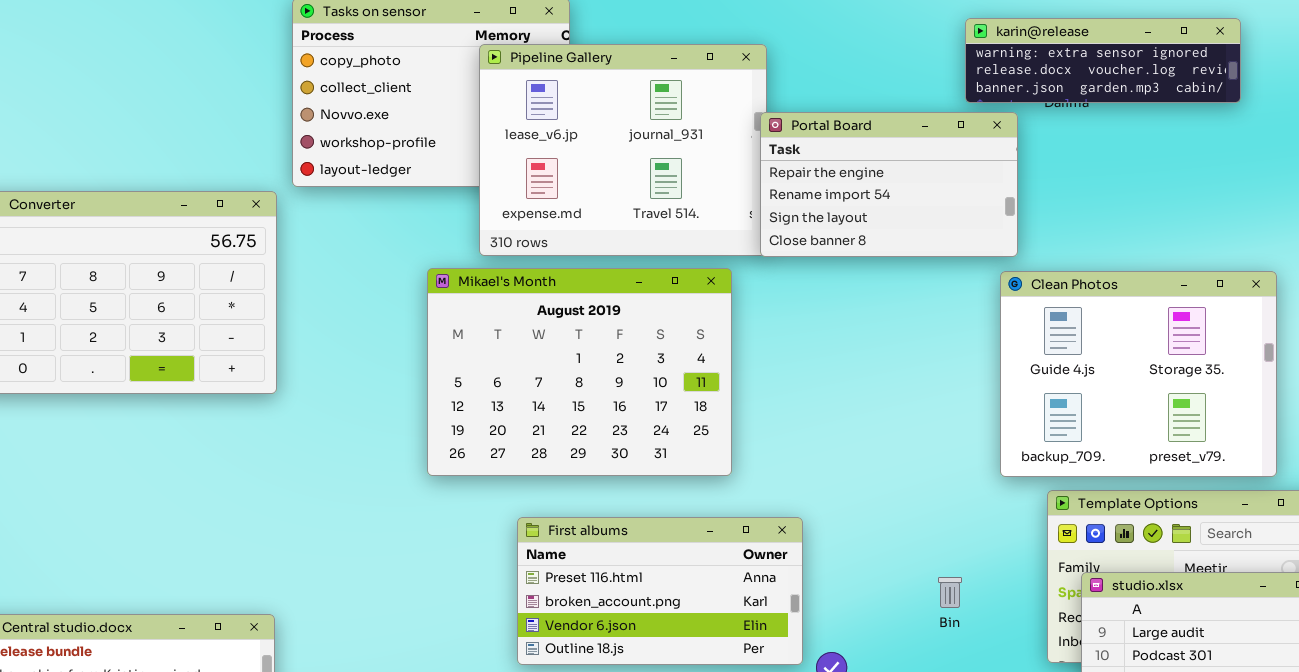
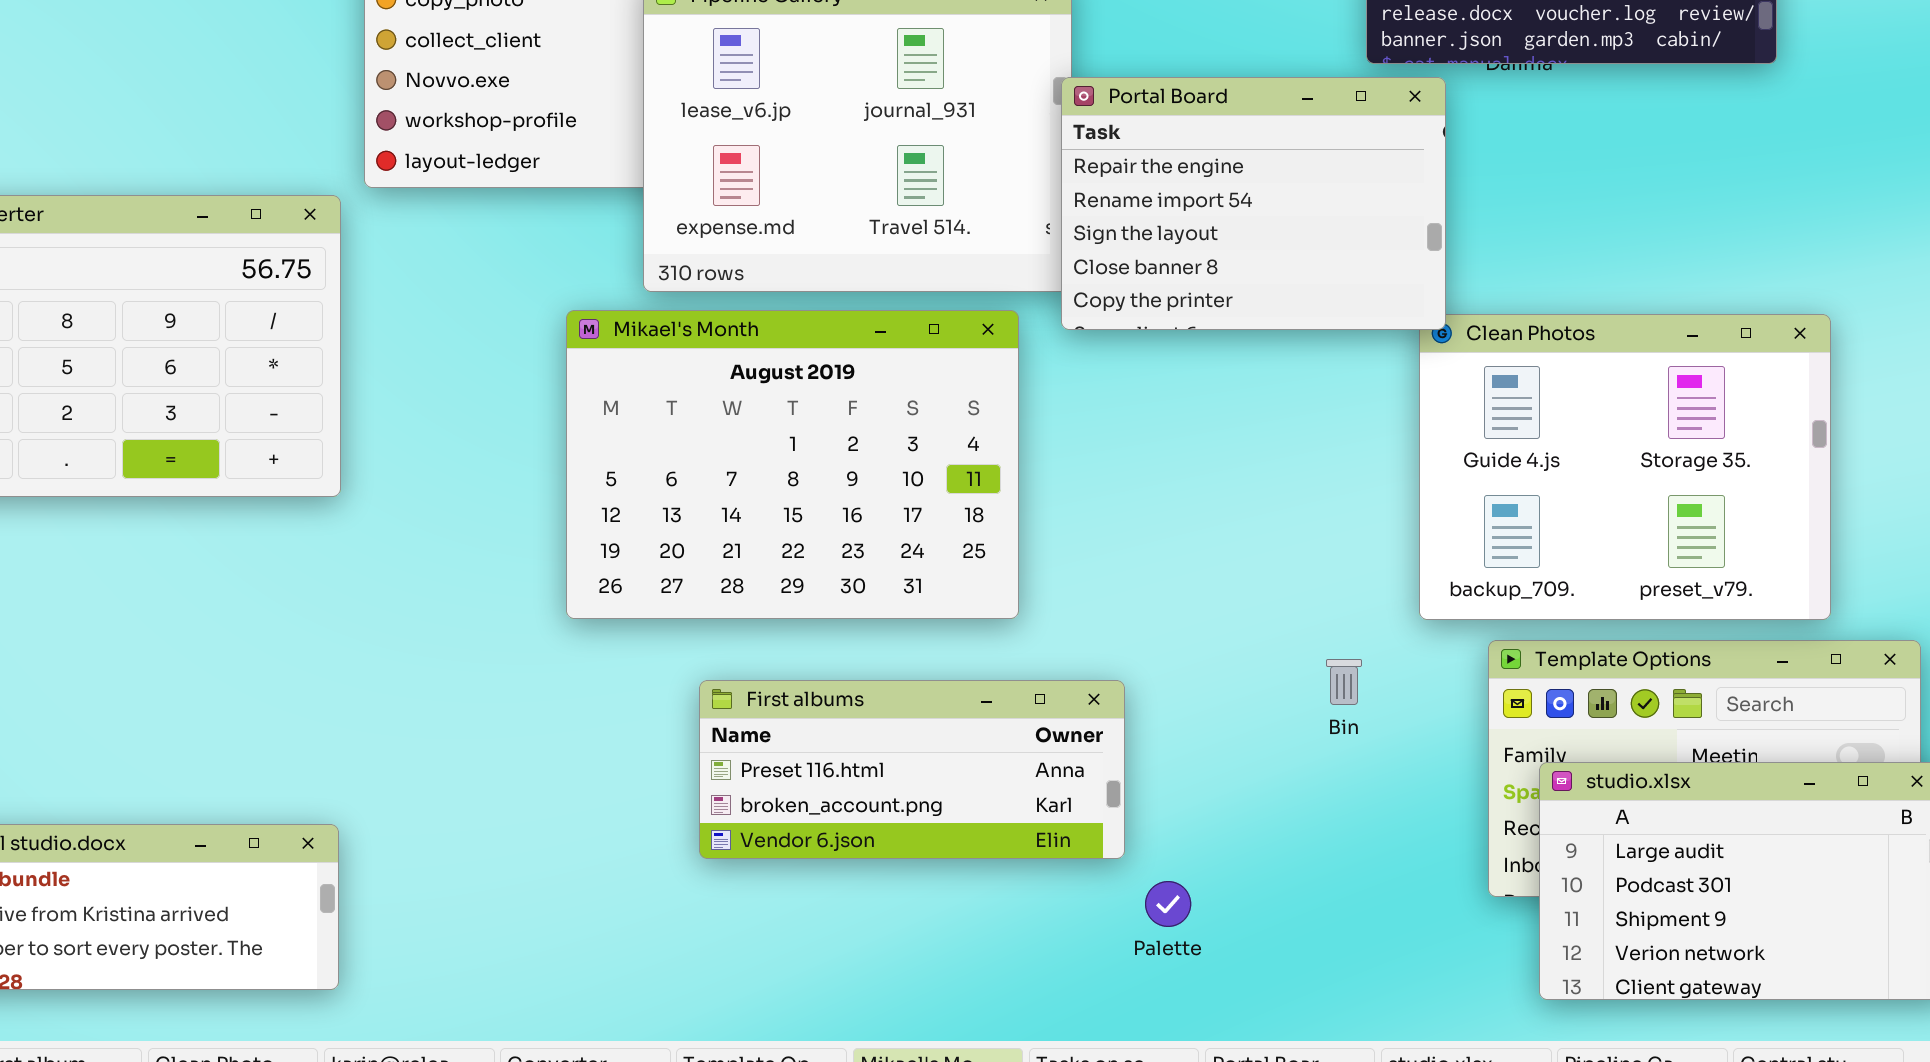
Portal Board: [760,112,1018,257] -> [1061,77,1446,330], resized
First albums: [517,517,803,665] -> [699,680,1125,859], resized
Bin: [938,577,962,608] -> [1326,659,1362,705], moved

